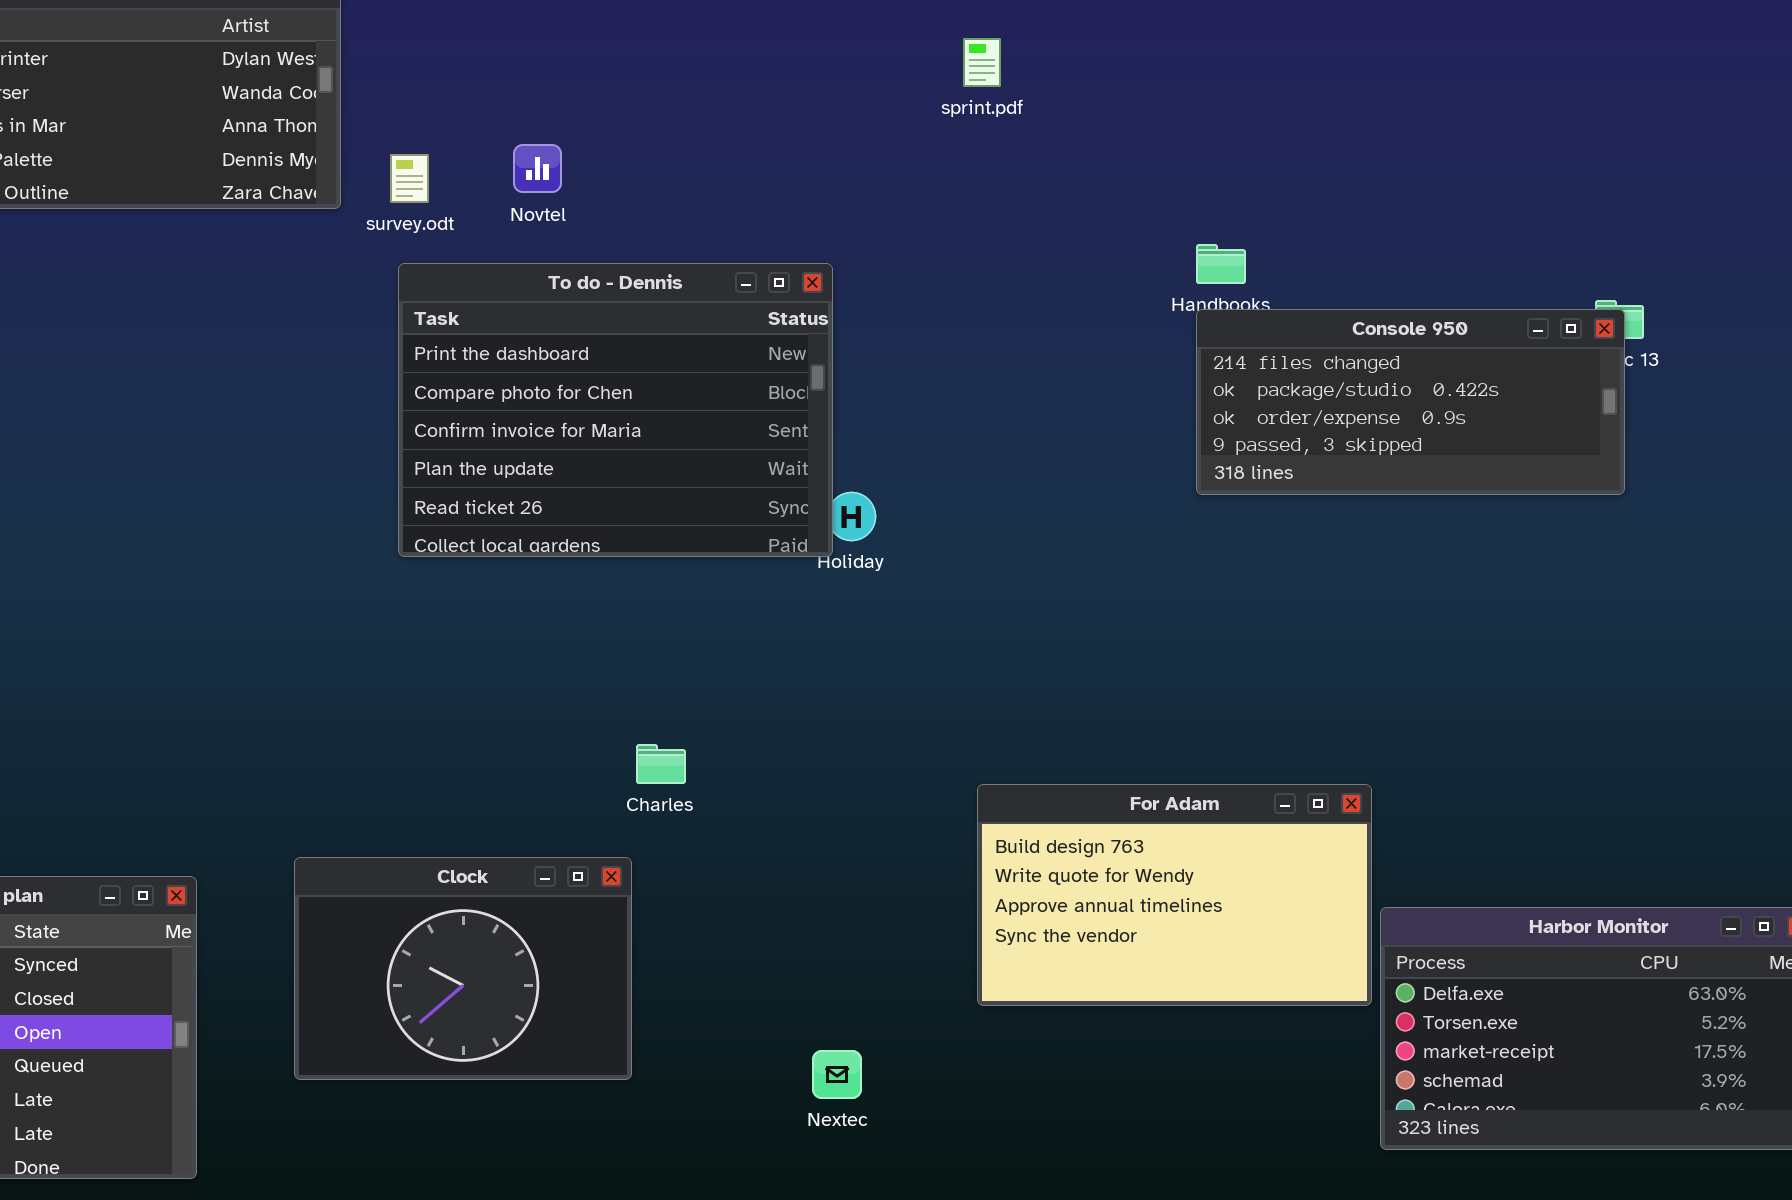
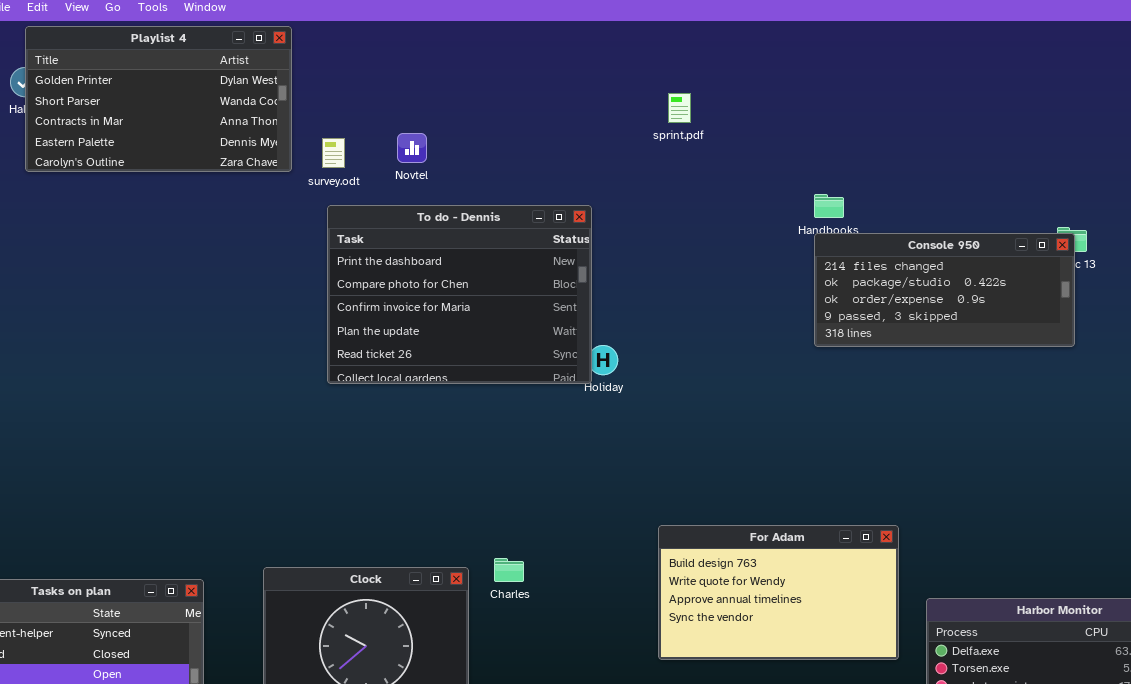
sprint.pdf: [963,38,1001,87] -> [668,93,691,123], moved
Charles: [636,744,686,784] -> [494,558,524,582], moved
For Adam: [977,784,1372,1006] -> [658,525,899,660], moved

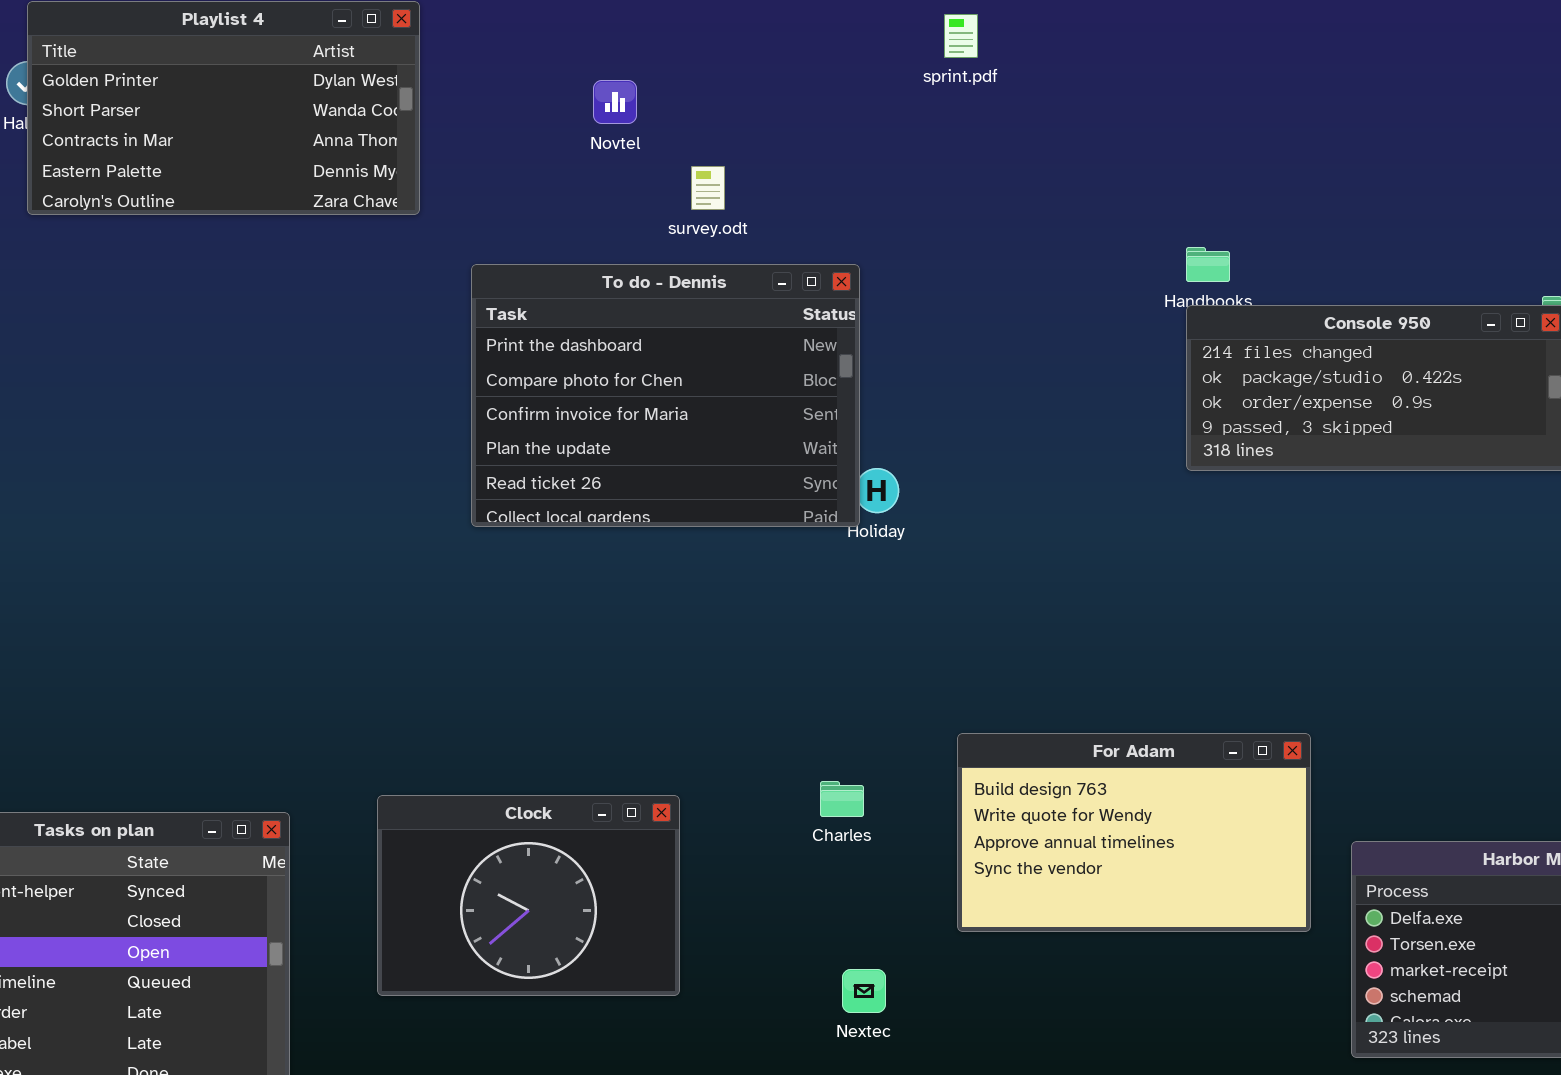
sprint.pdf: [668,93,691,123] -> [944,14,978,58], moved
Novtel: [397,133,427,163] -> [593,80,637,124], moved
survey.odt: [322,138,345,168] -> [691,166,725,210], moved
Charles: [494,558,524,582] -> [820,781,864,817], moved

